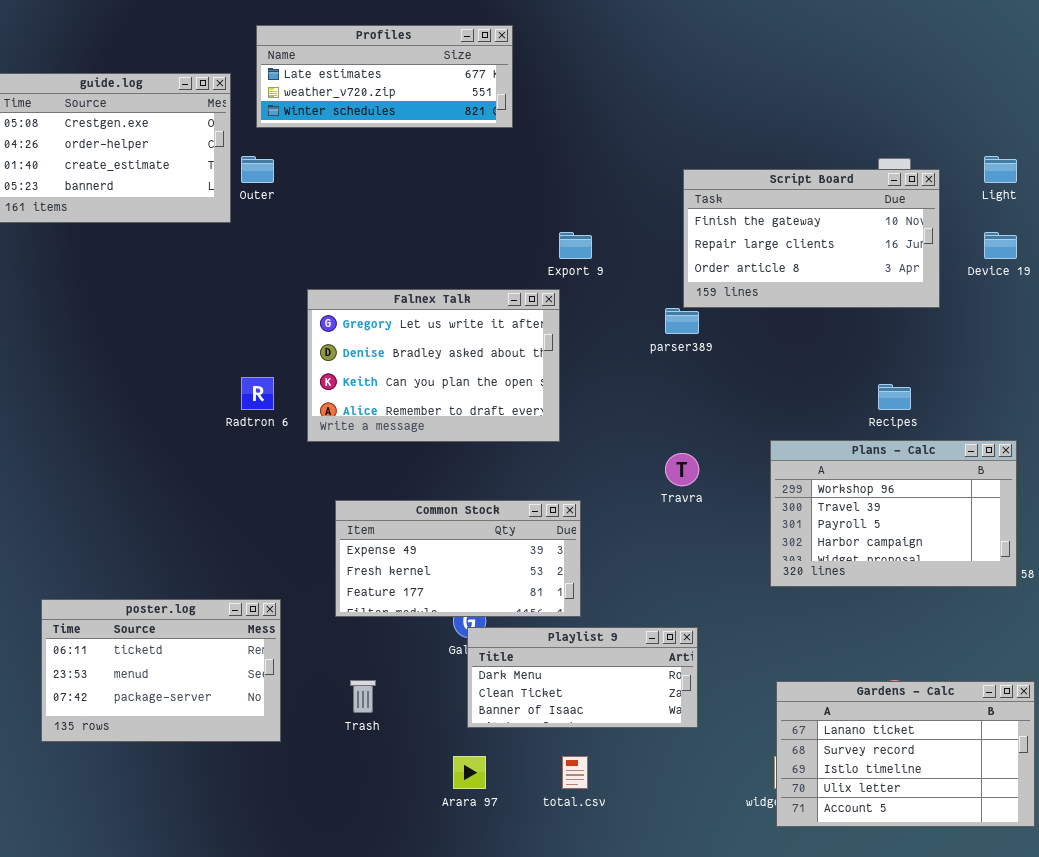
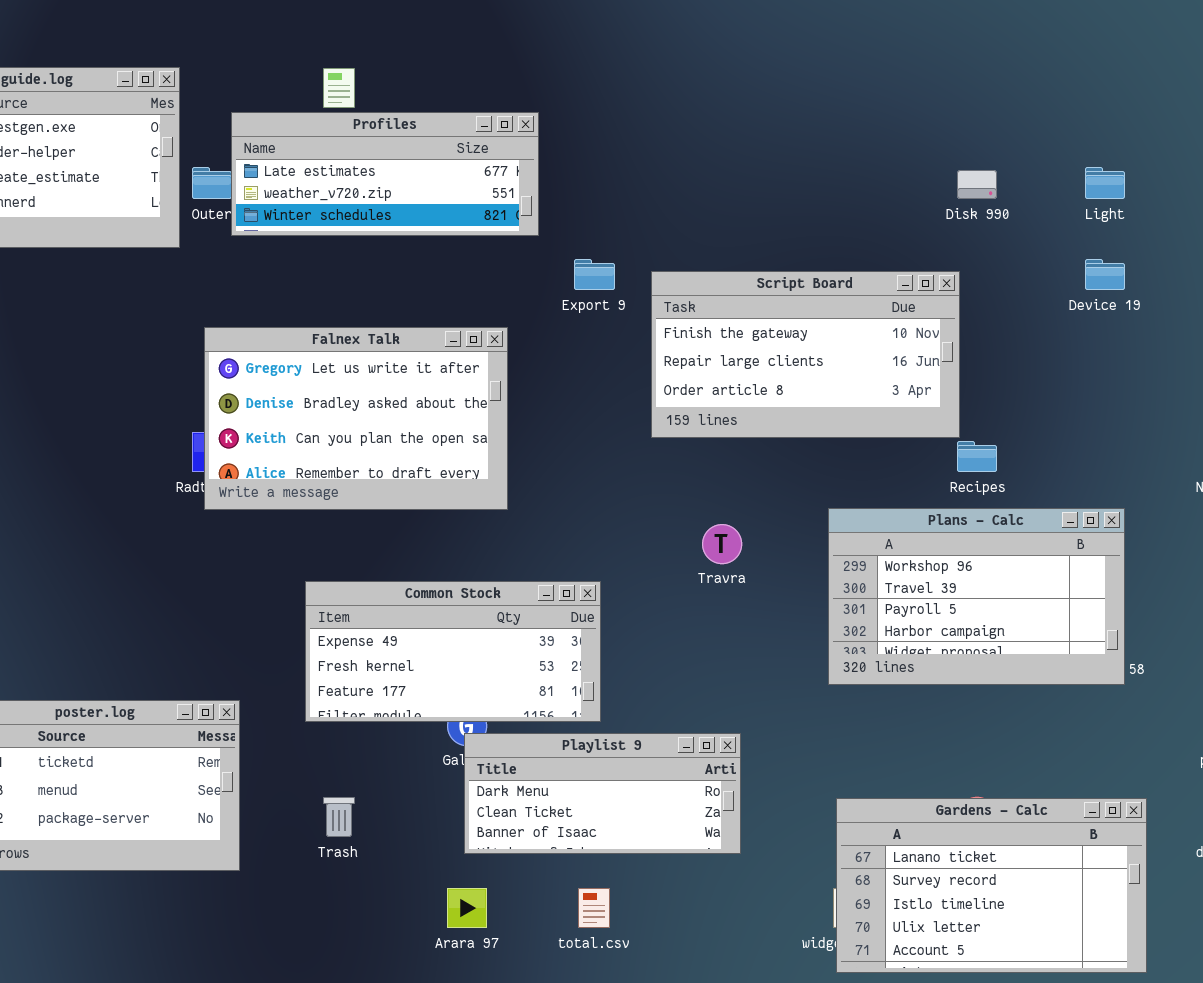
Profiles: [256,25,513,128] -> [231,112,539,236], moved
Script Board: [683,169,940,308] -> [651,271,960,438], moved
Falnex Talk: [307,289,560,442] -> [204,327,508,510], moved

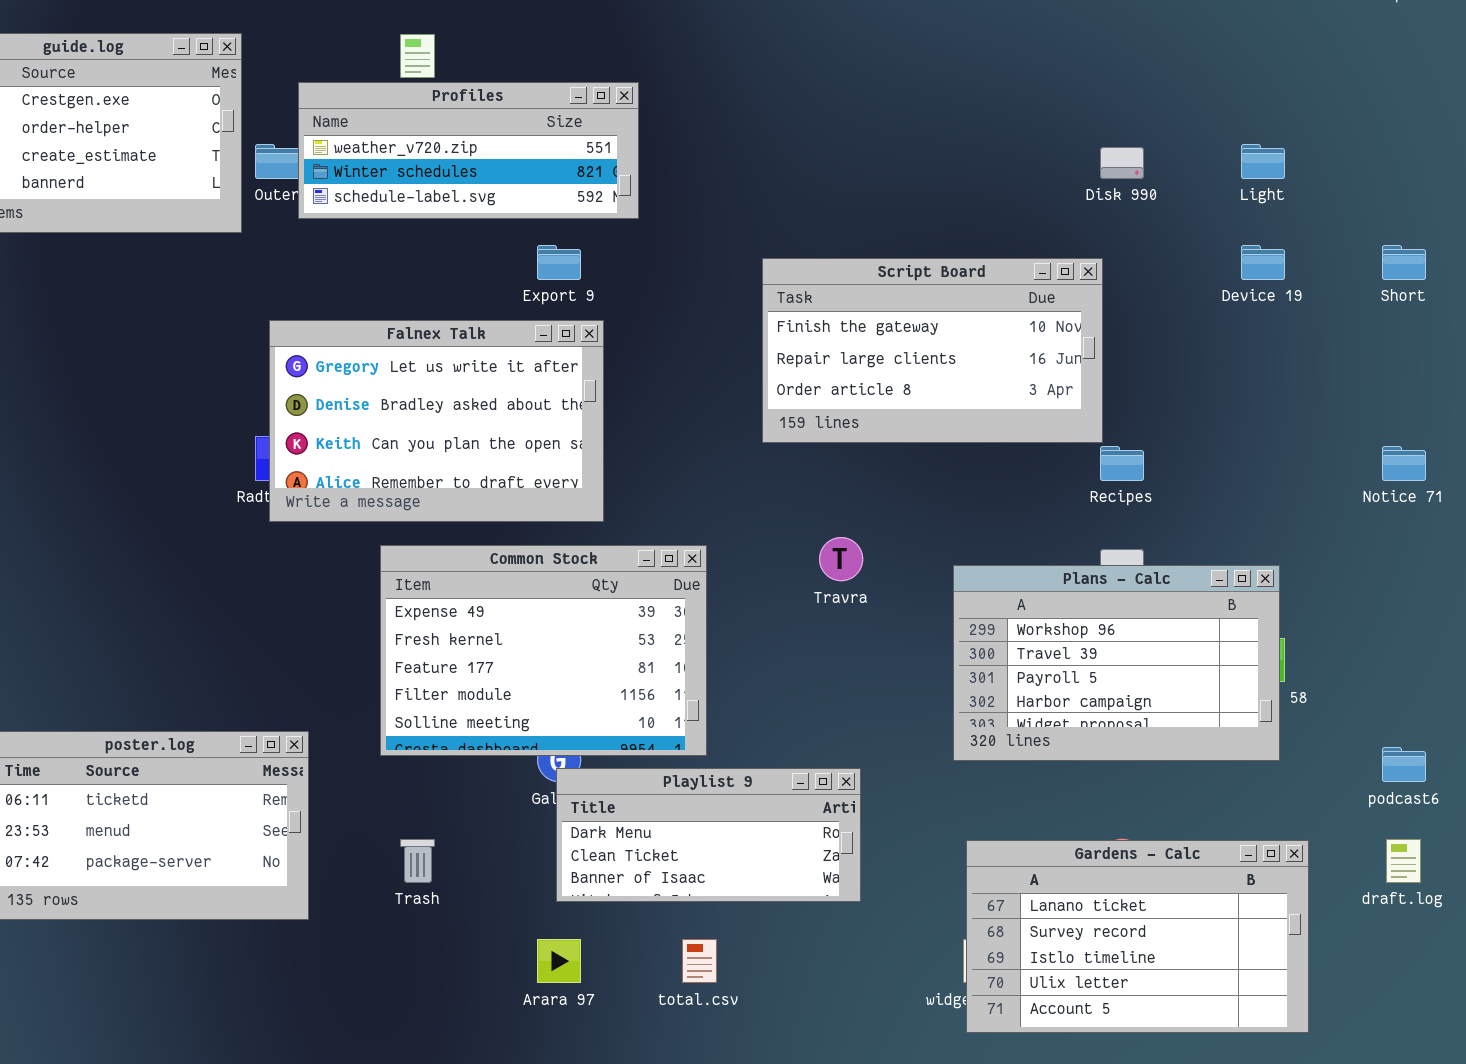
Profiles: [231,112,539,236] -> [298,82,639,219], scrolled down 1 row
Export 9: [574,259,615,290] -> [537,245,581,280], moved
Plans - Calc: [828,508,1125,685] -> [953,565,1280,761], moved
Common Stock: [305,581,601,722] -> [380,545,707,756], resized

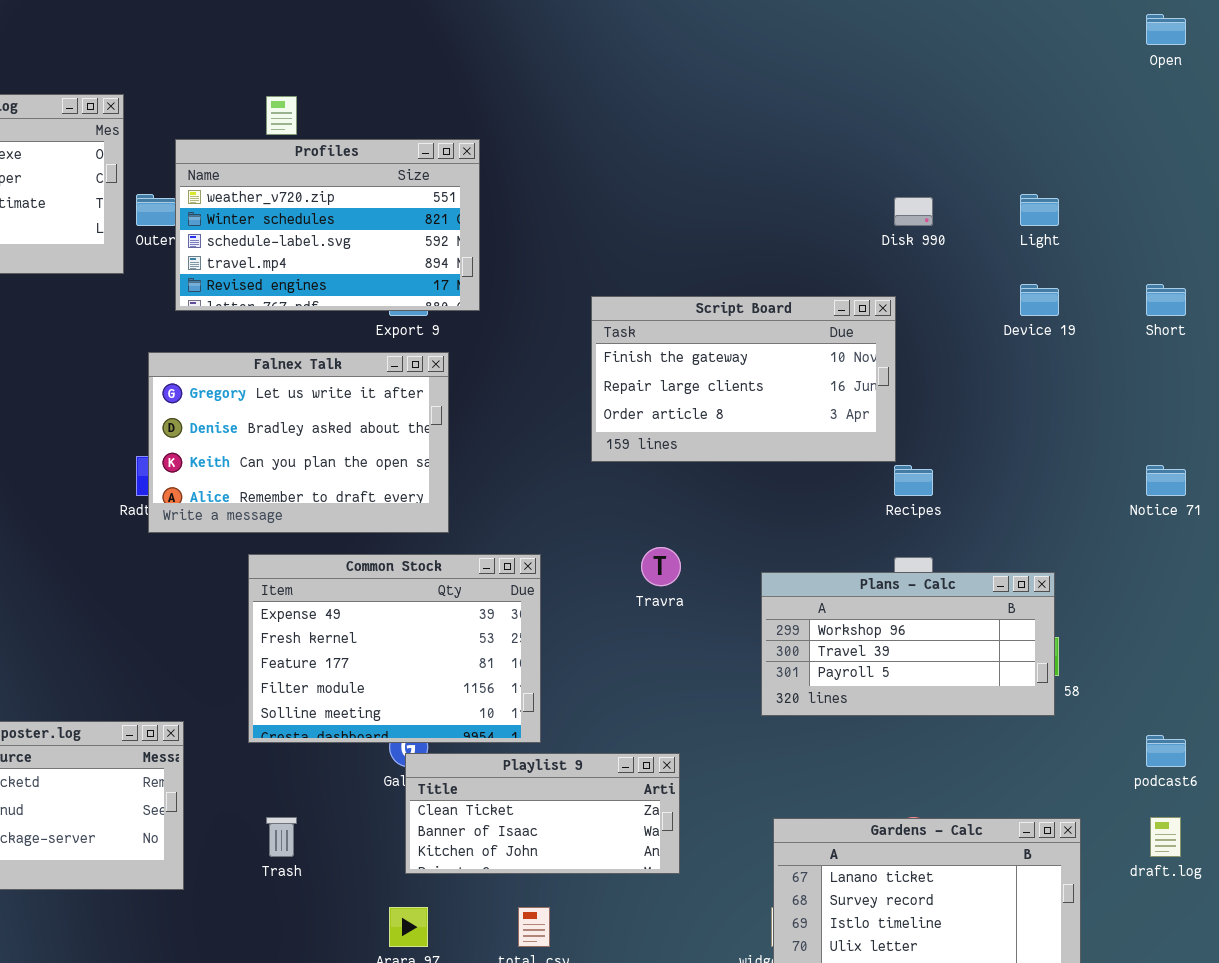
Profiles: [298,82,639,219] -> [175,139,480,311], resized
Plans - Calc: [953,565,1280,761] -> [761,572,1055,716], resized
Playlist 9: [556,768,861,902] -> [405,753,680,874], scrolled down 1 row

